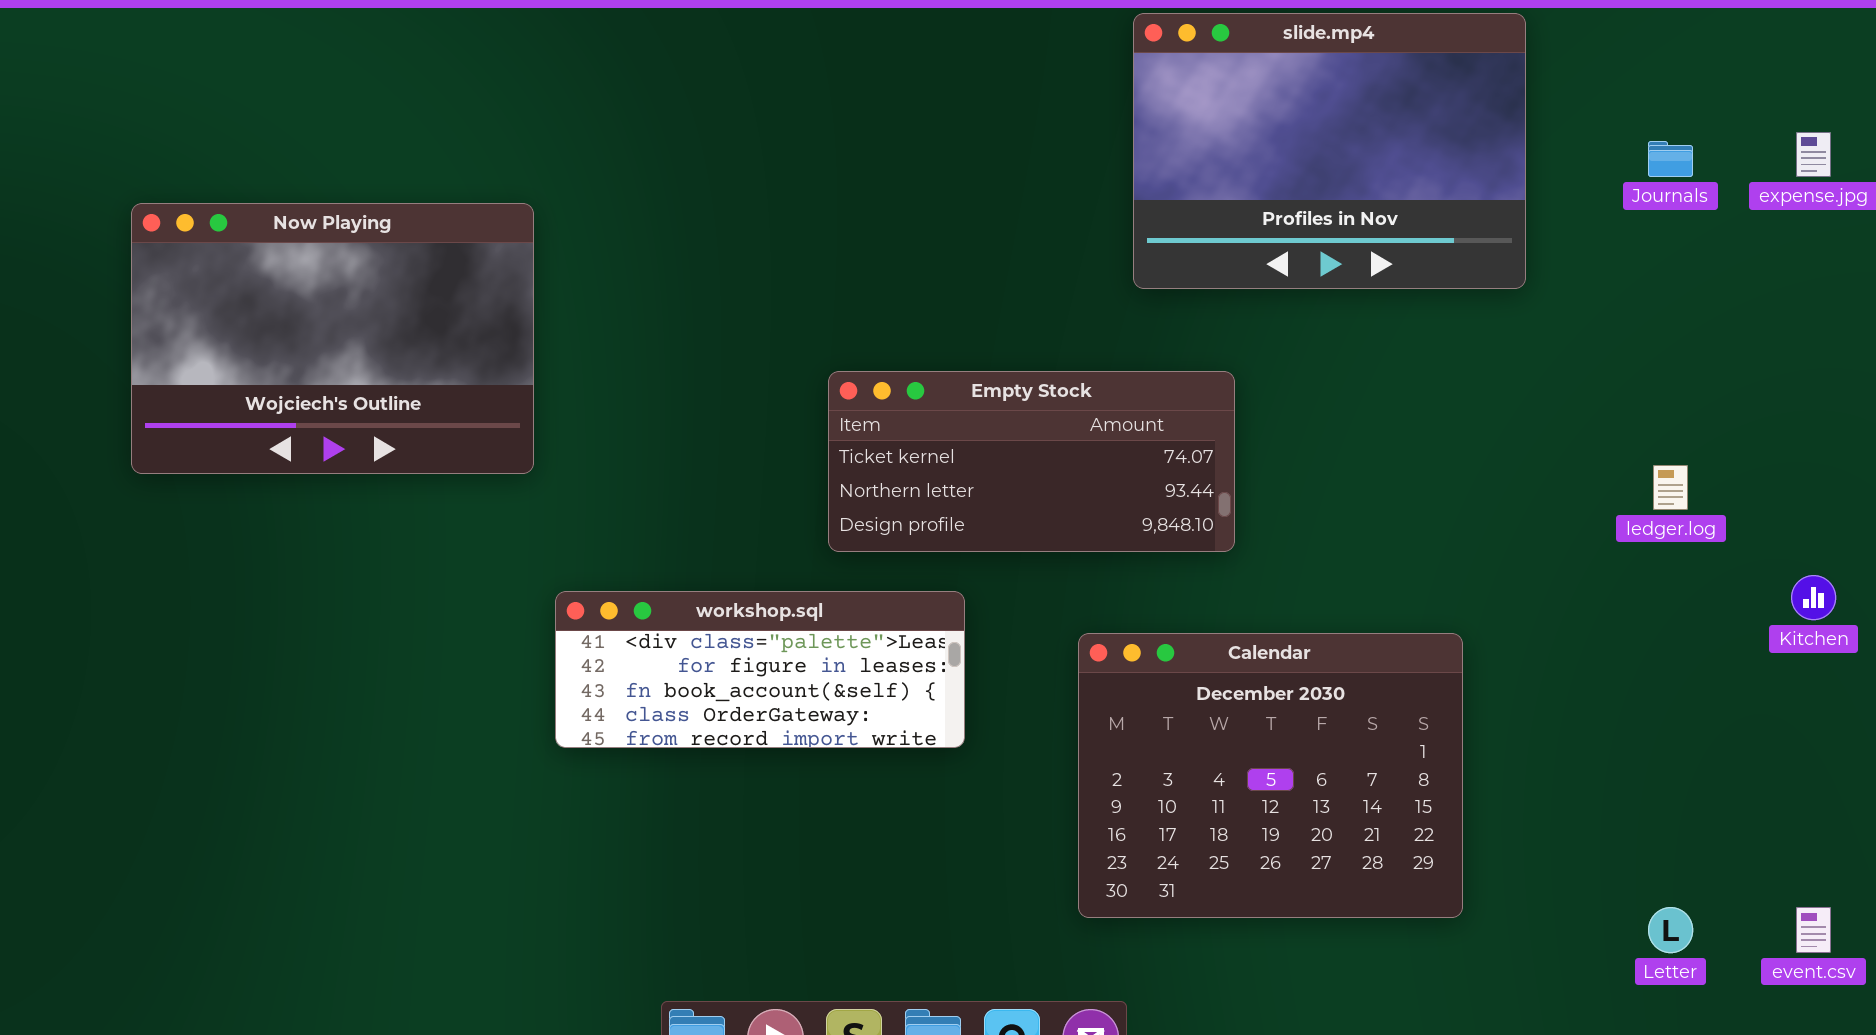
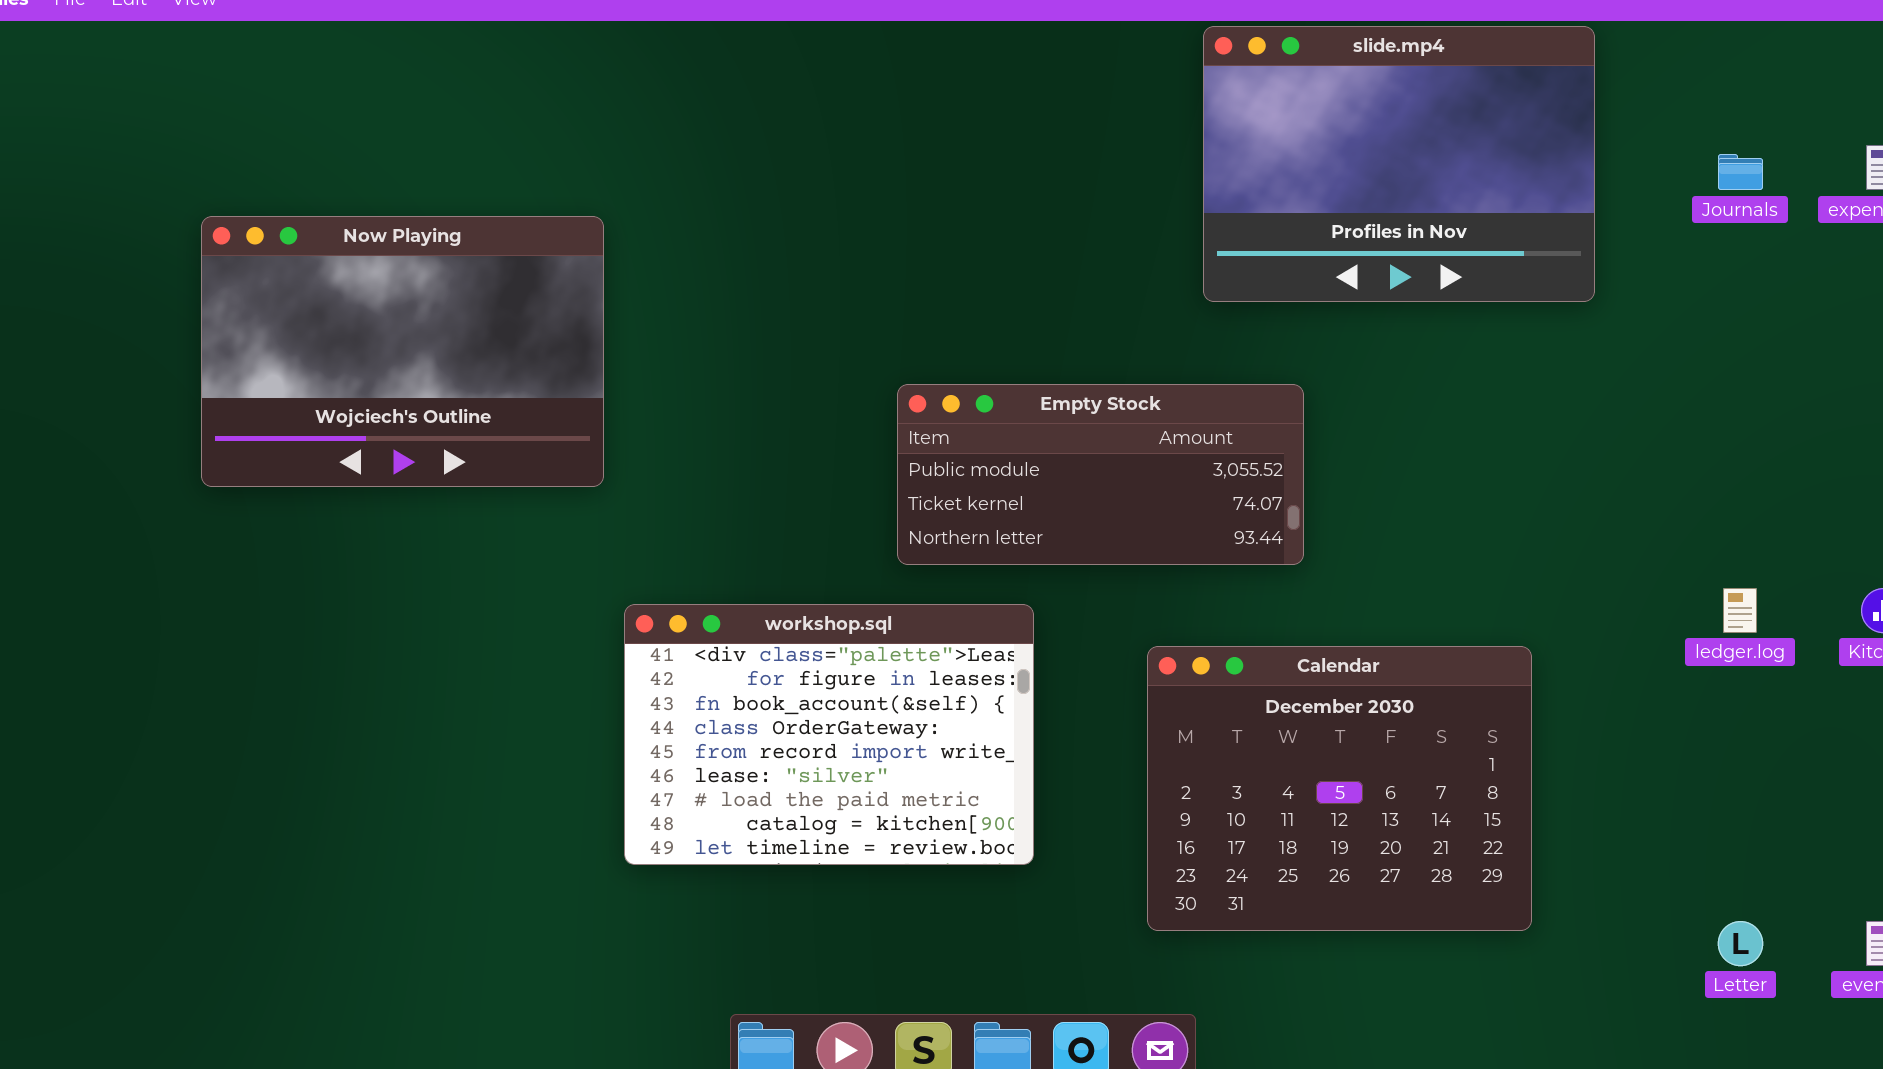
Empty Stock: [828,371,1235,552] -> [897,384,1304,565], scrolled up 1 row
ledger.log: [1653,465,1688,510] -> [1723,588,1757,633], moved
workshop.sql: [555,591,965,748] -> [624,604,1034,865], resized

